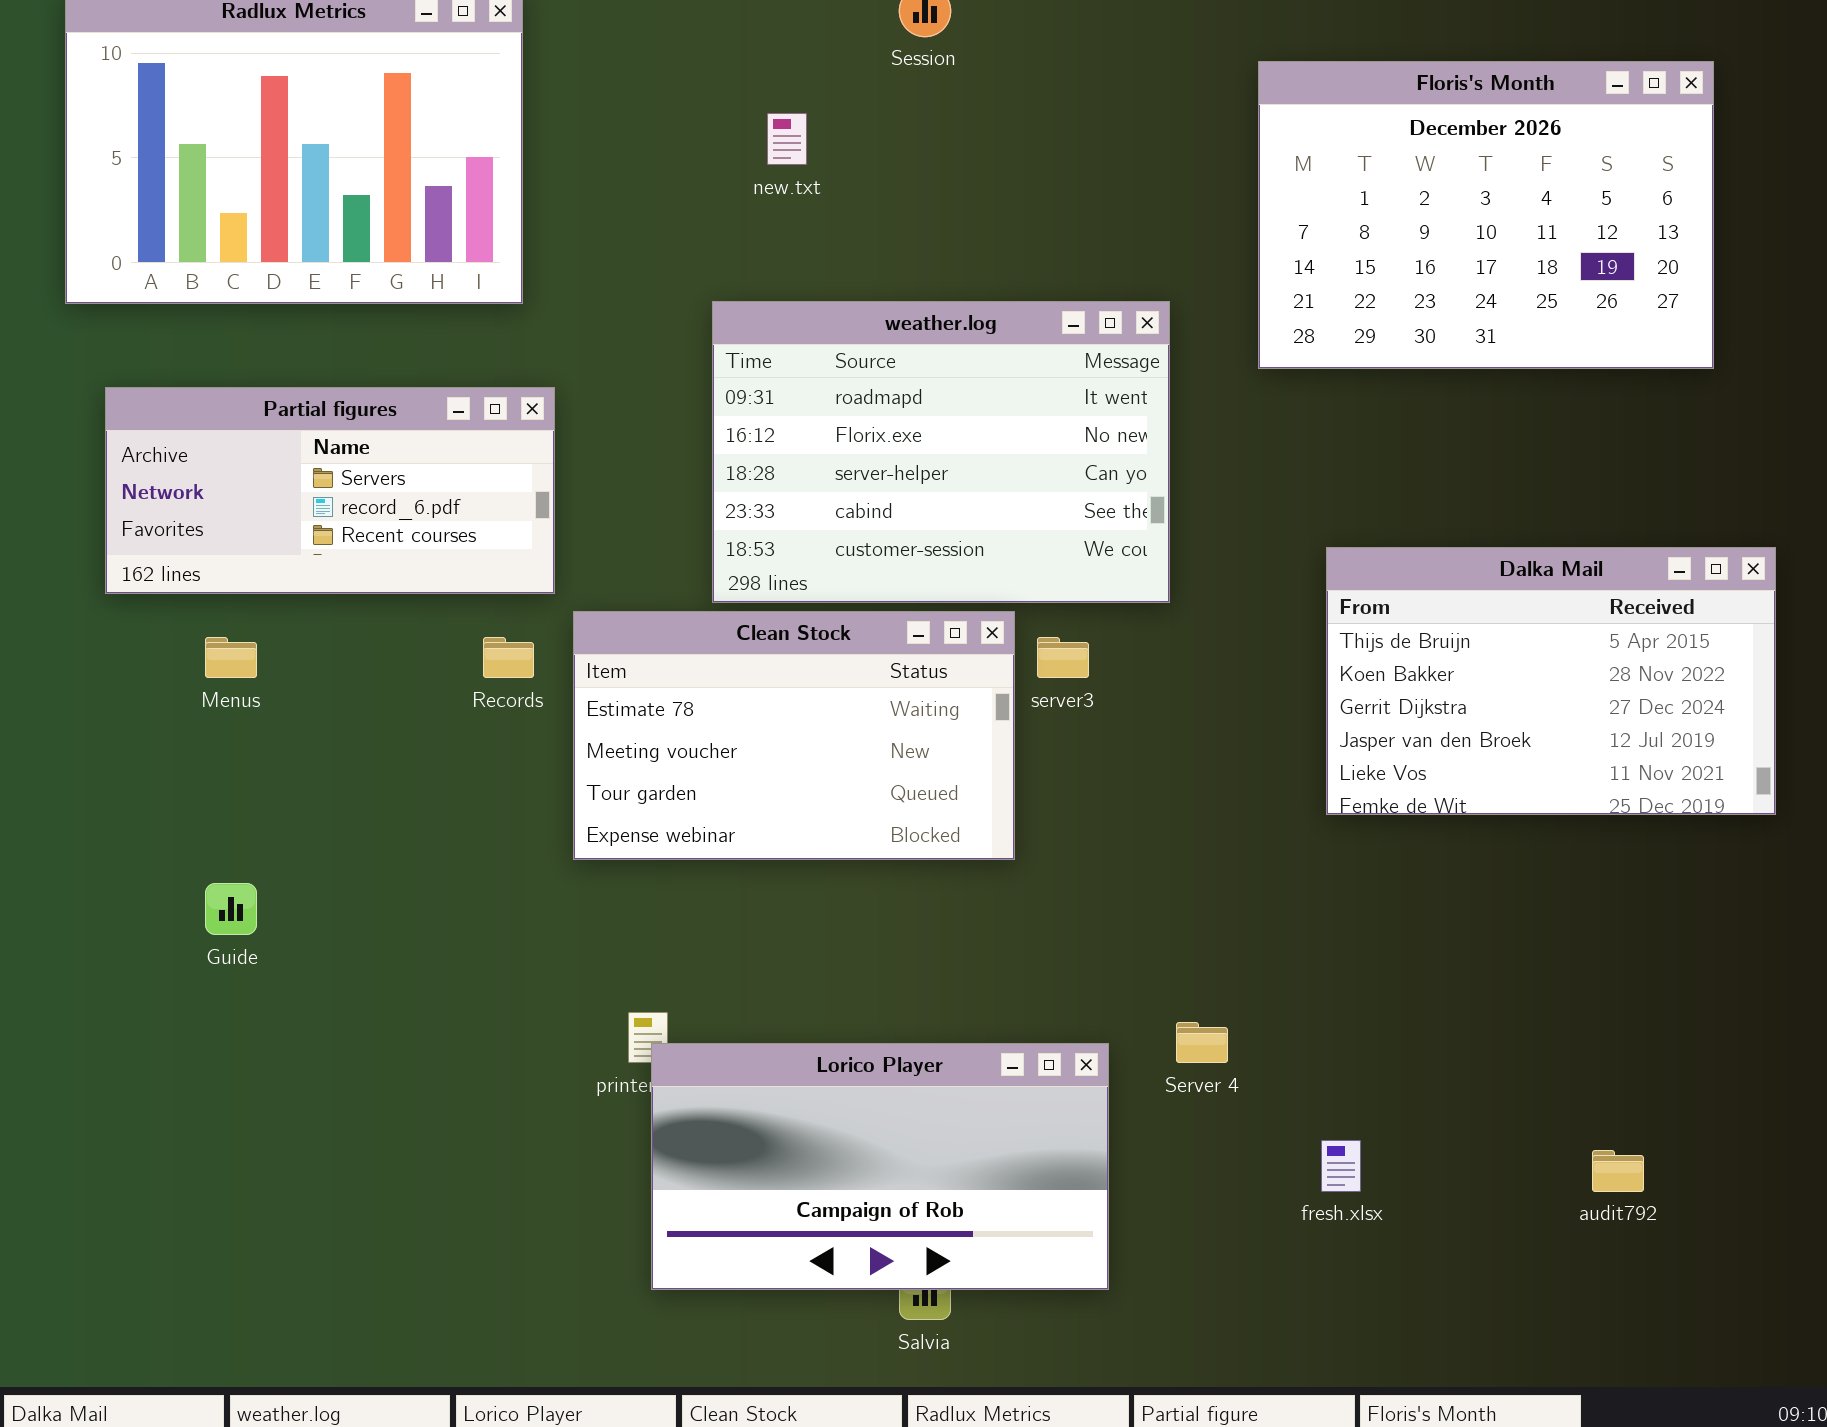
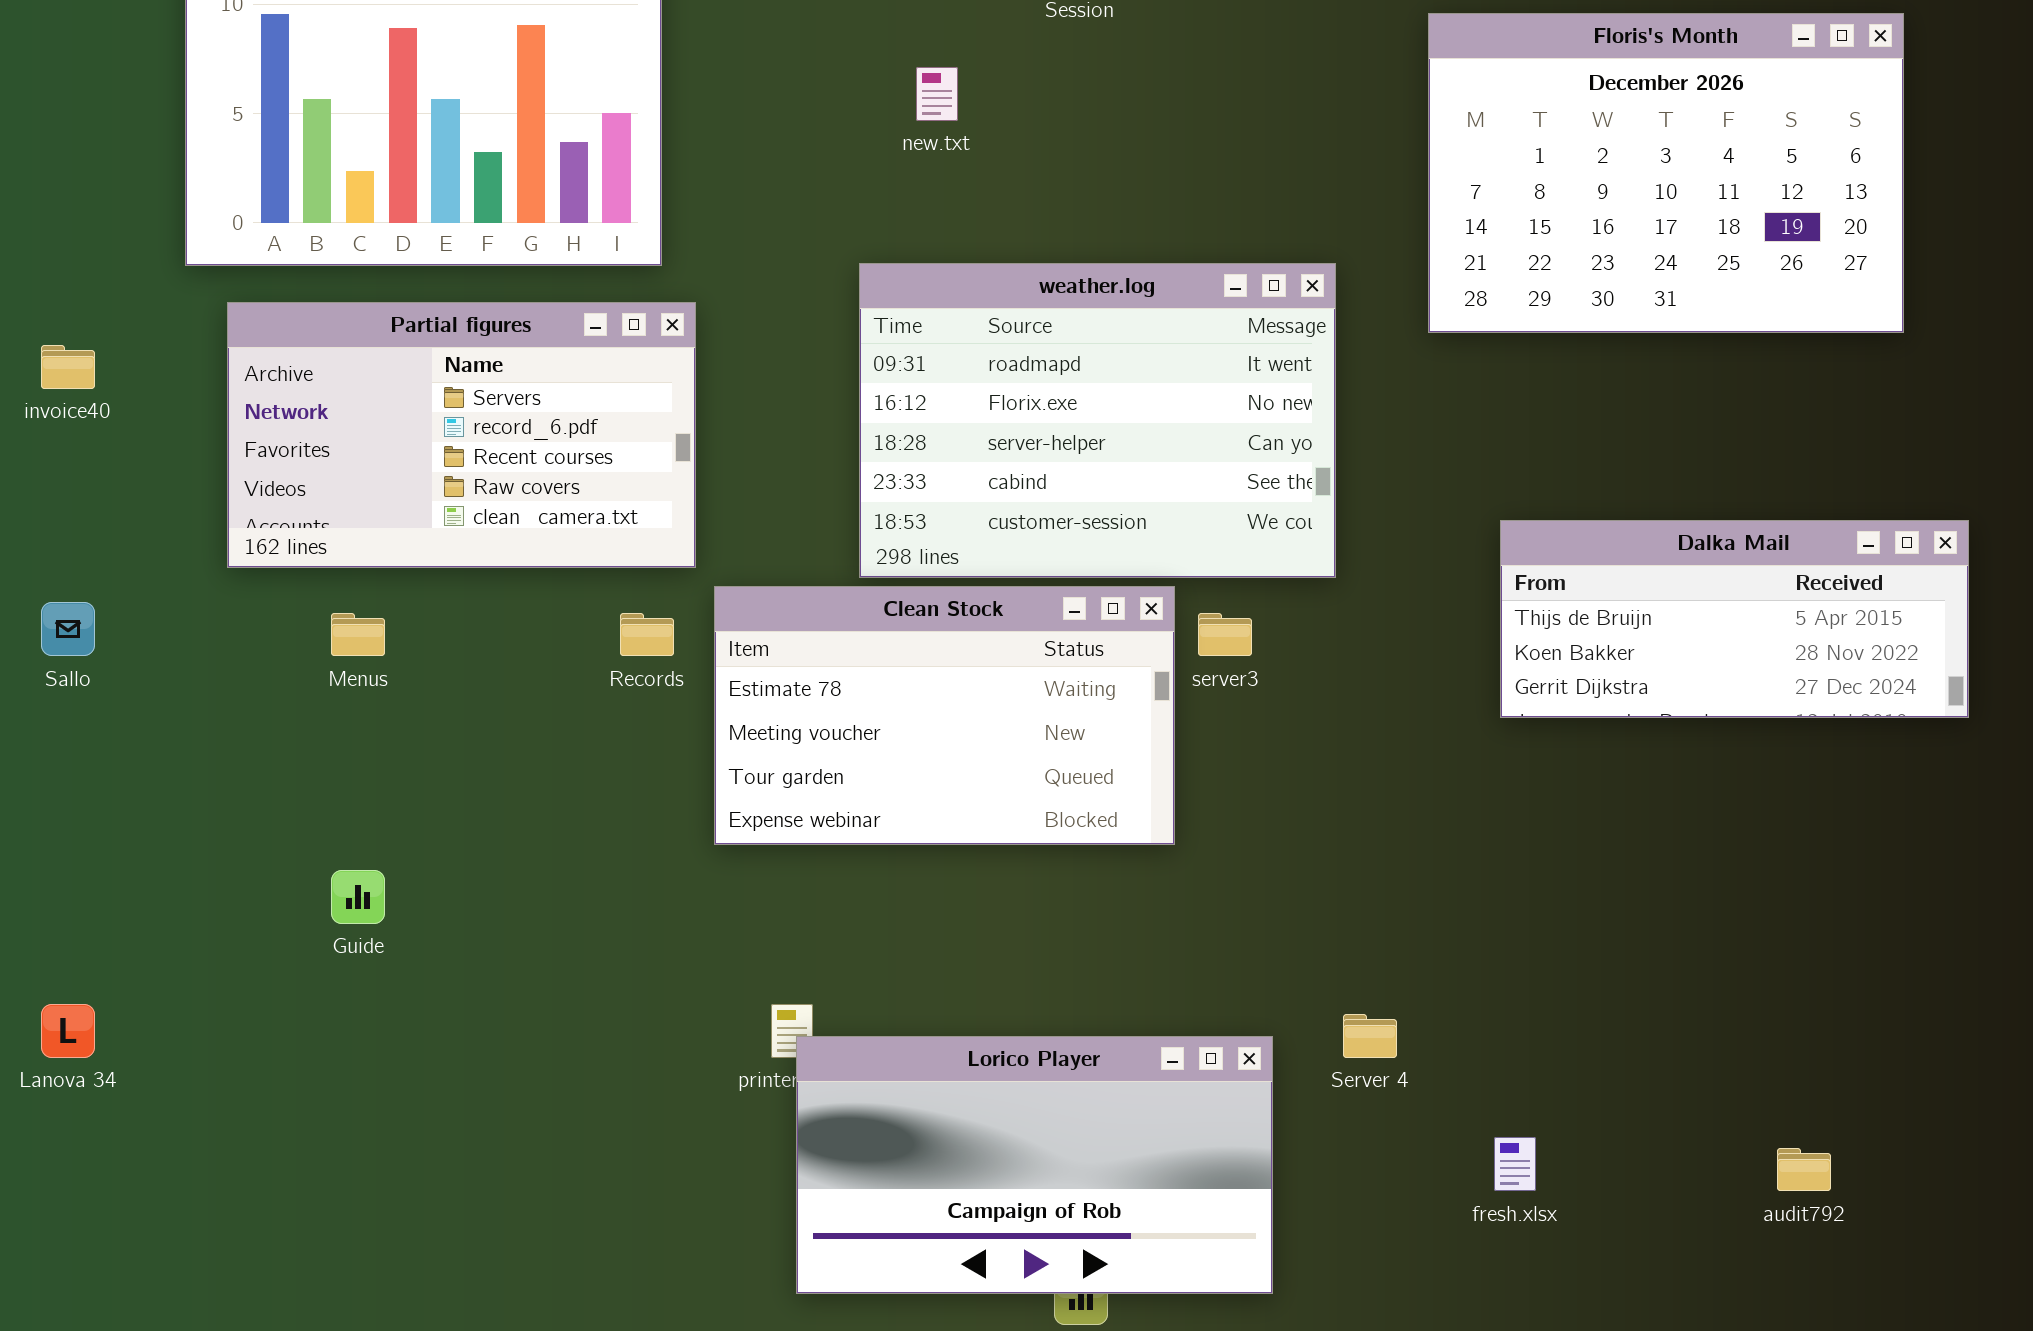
Partial figures: [105,387,555,594] -> [227,302,696,568], resized
Dalka Mail: [1326,547,1776,815] -> [1500,520,1969,718], resized

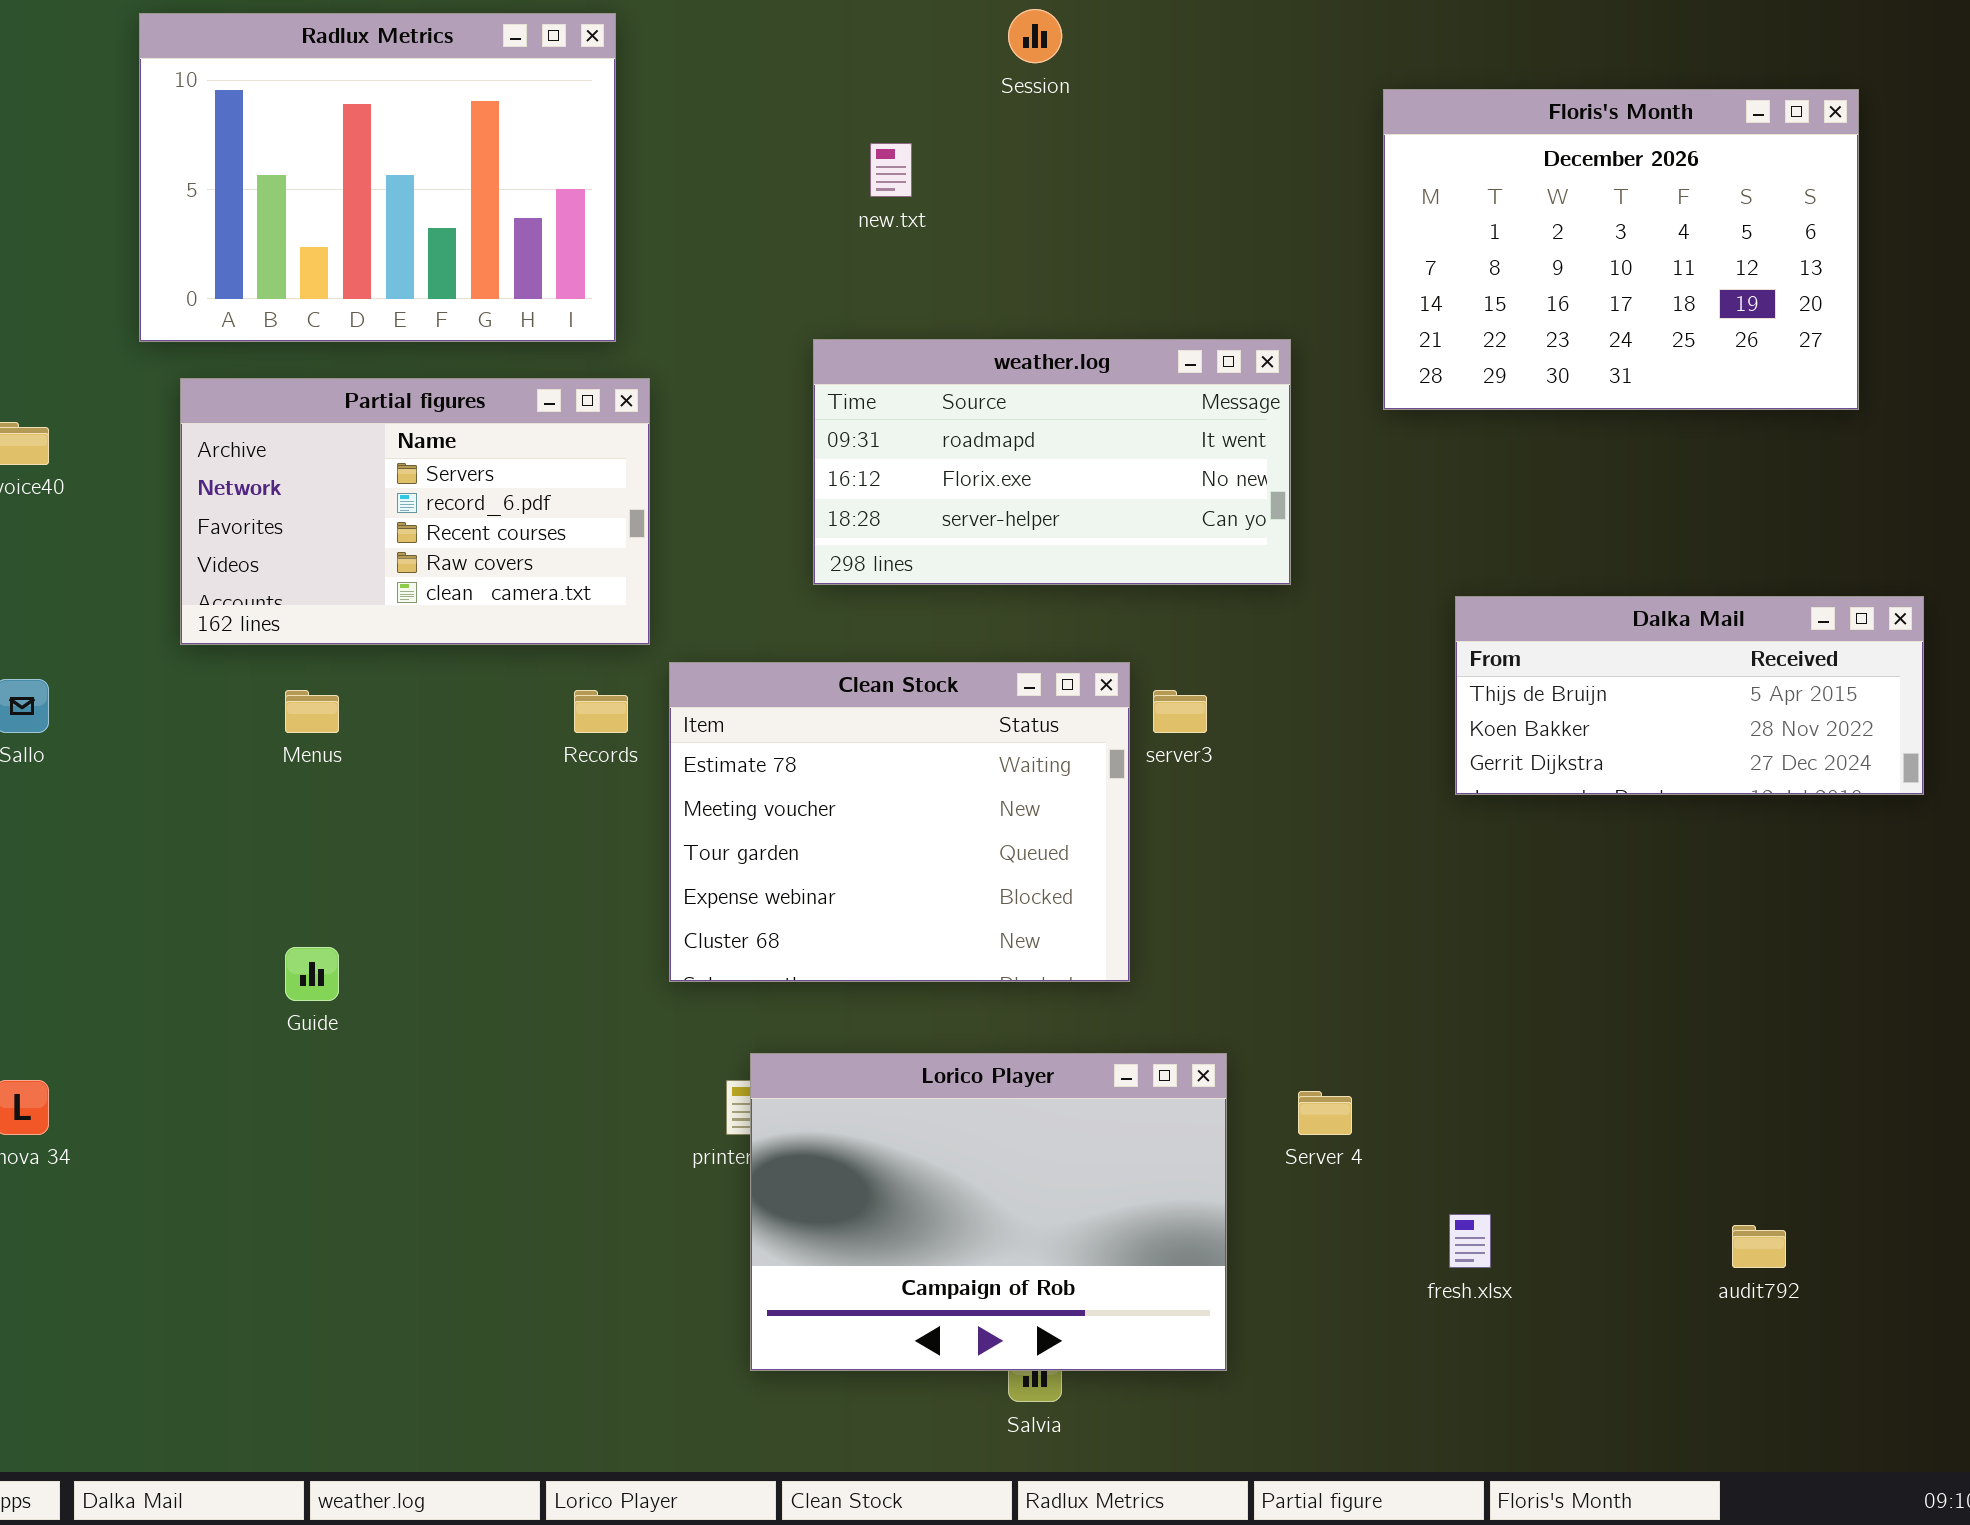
weather.log: [859,263,1336,578] -> [813,339,1291,585], resized
Clean Stock: [714,586,1175,845] -> [669,662,1130,982], resized
Lorico Player: [796,1036,1273,1294] -> [750,1053,1227,1371], resized

